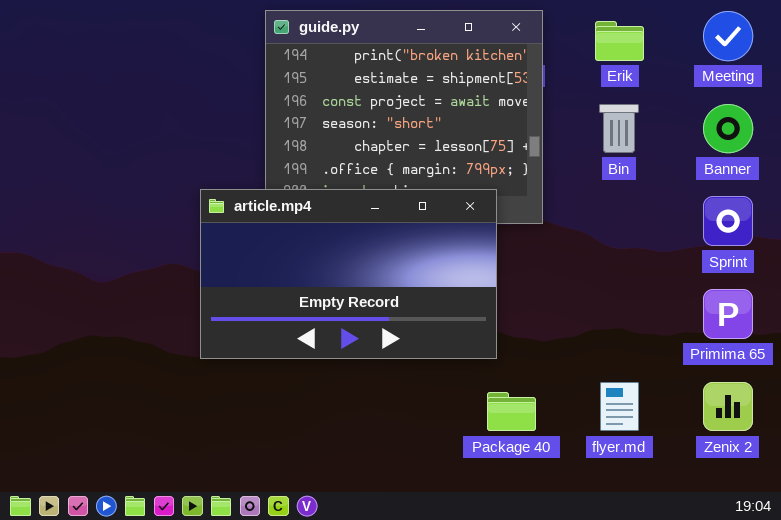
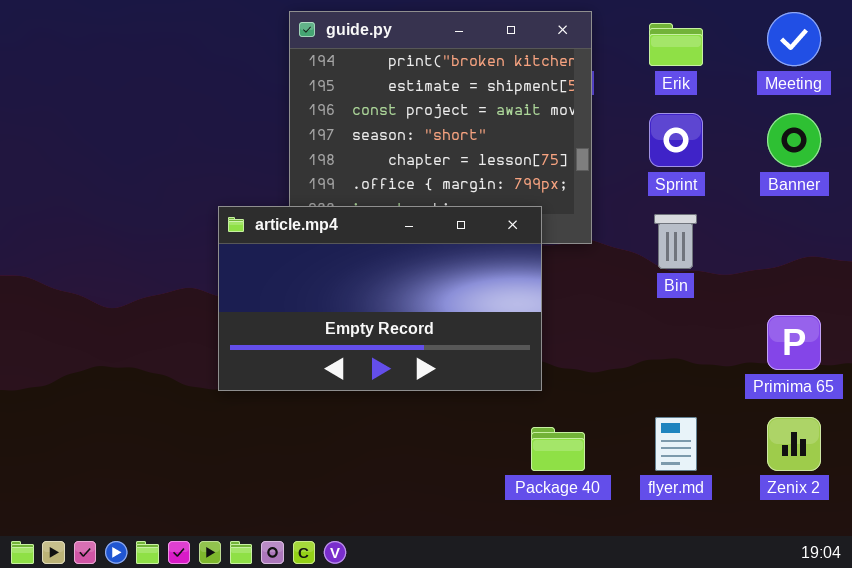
Bin: [599,104,639,153] -> [654,214,697,269], moved
Sprint: [703,196,753,246] -> [649,113,703,167], moved

